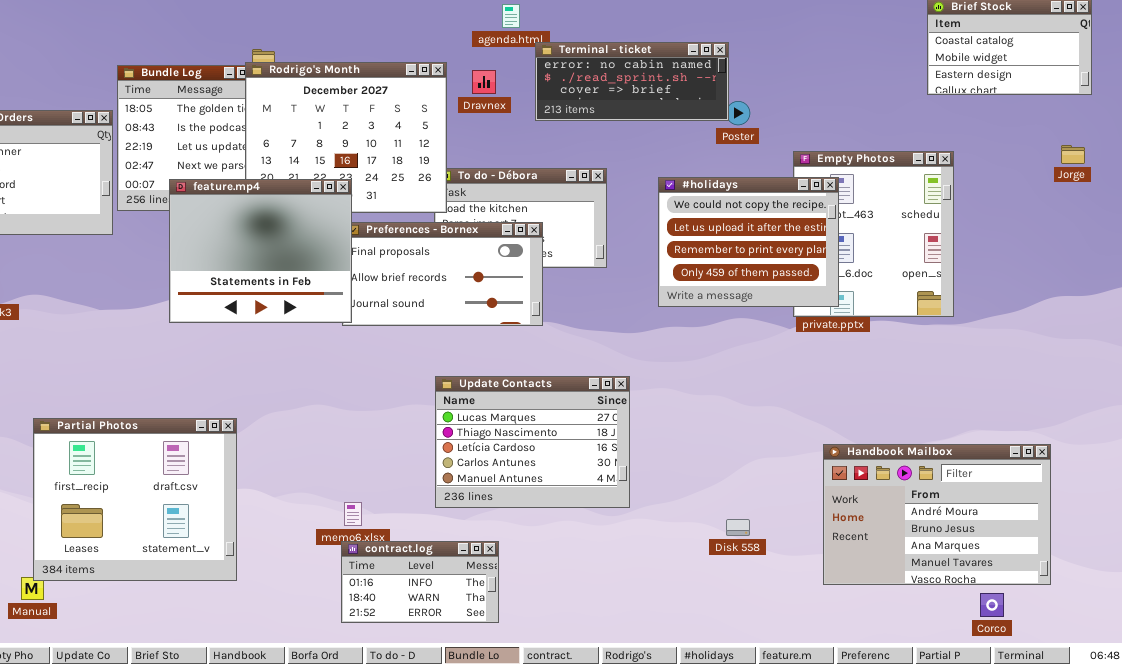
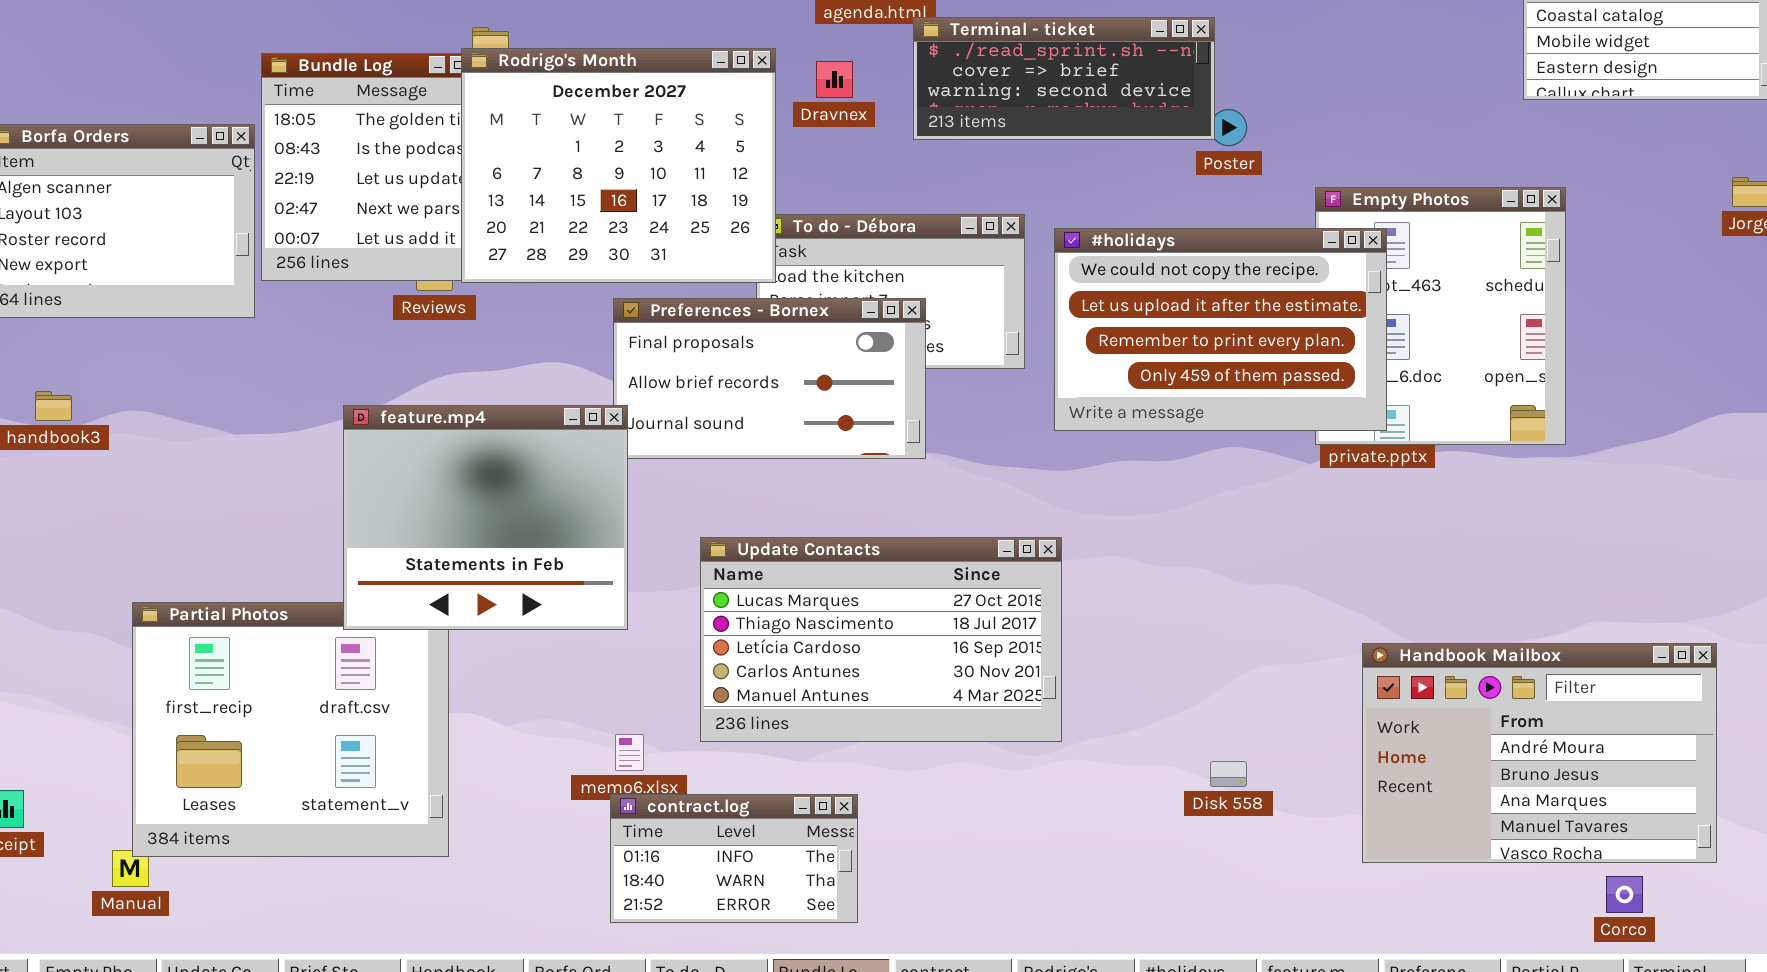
Terminal - ticket: [535,42,729,121] -> [913,17,1215,140], scrolled down 1 row
#holidays: [658,177,839,307] -> [1054,228,1387,431], resized
feature.mp4: [169,179,352,323] -> [343,405,628,630], moved
Update Contacts: [435,376,630,508] -> [700,537,1062,742], resized

